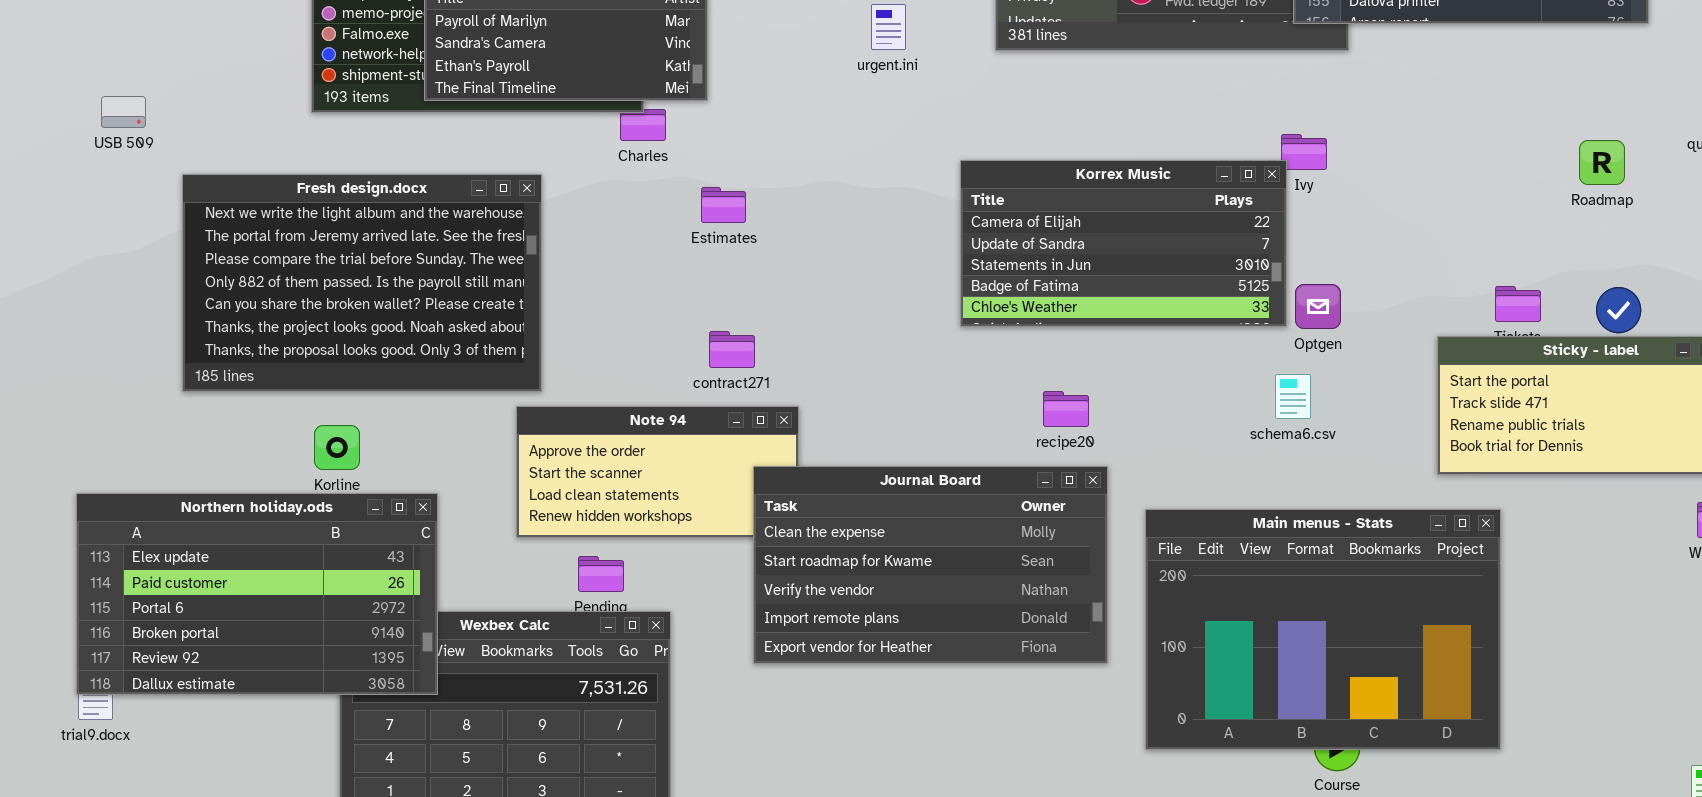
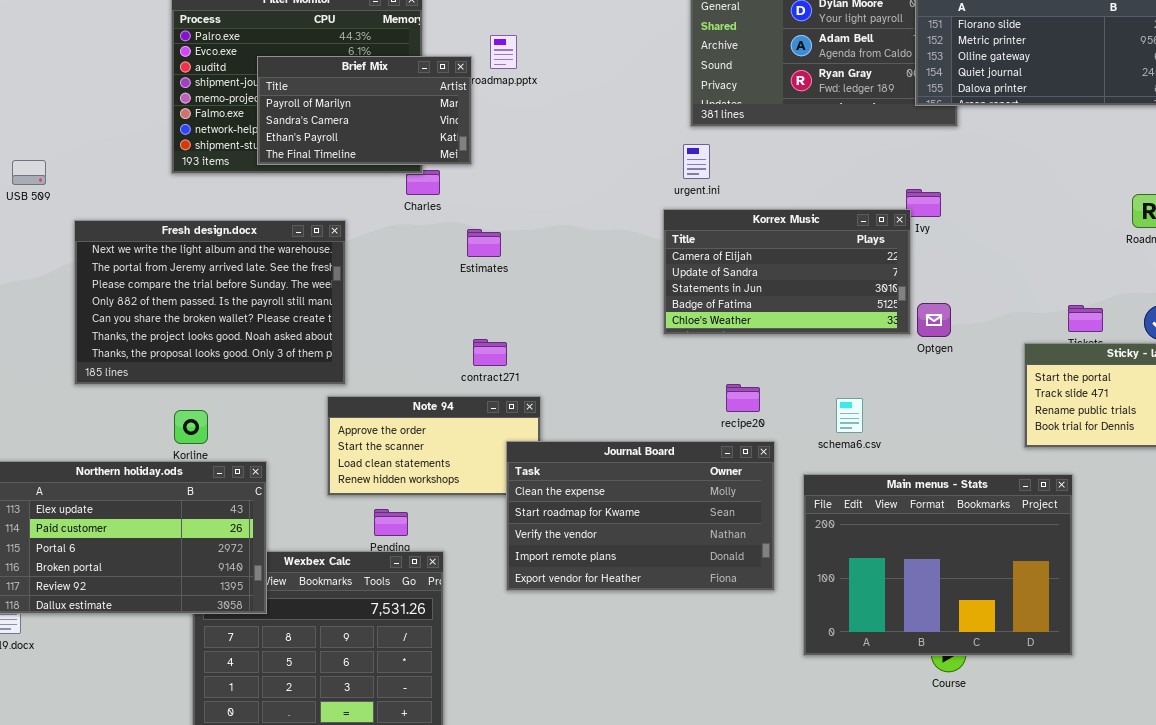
urgent.ini: [871,4,906,50] -> [683,144,710,179], moved
schema6.csv: [1275,374,1311,419] -> [836,398,863,433], moved

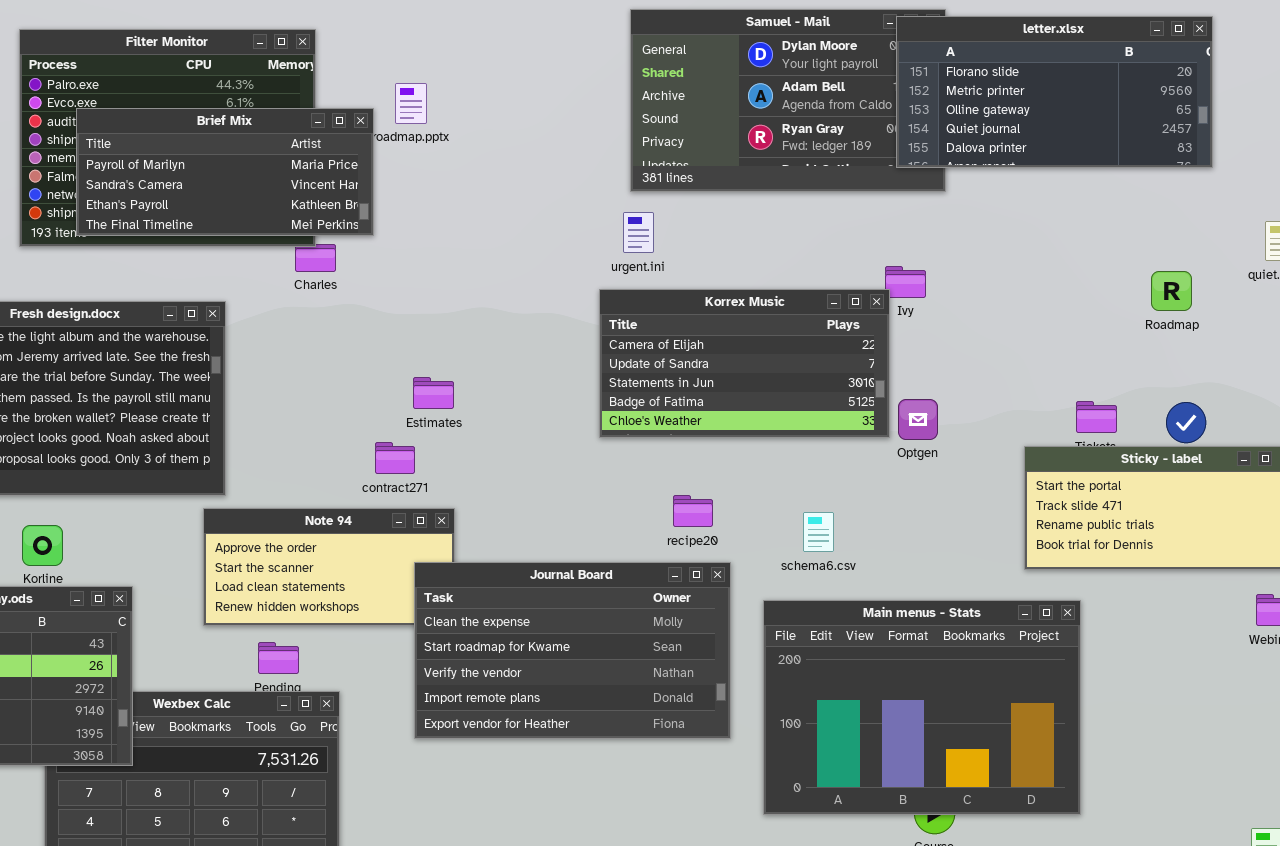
Brief Mix: [257,56,472,165] -> [76,108,374,236], resized
Estimates: [467,229,501,257] -> [413,377,454,409], moved

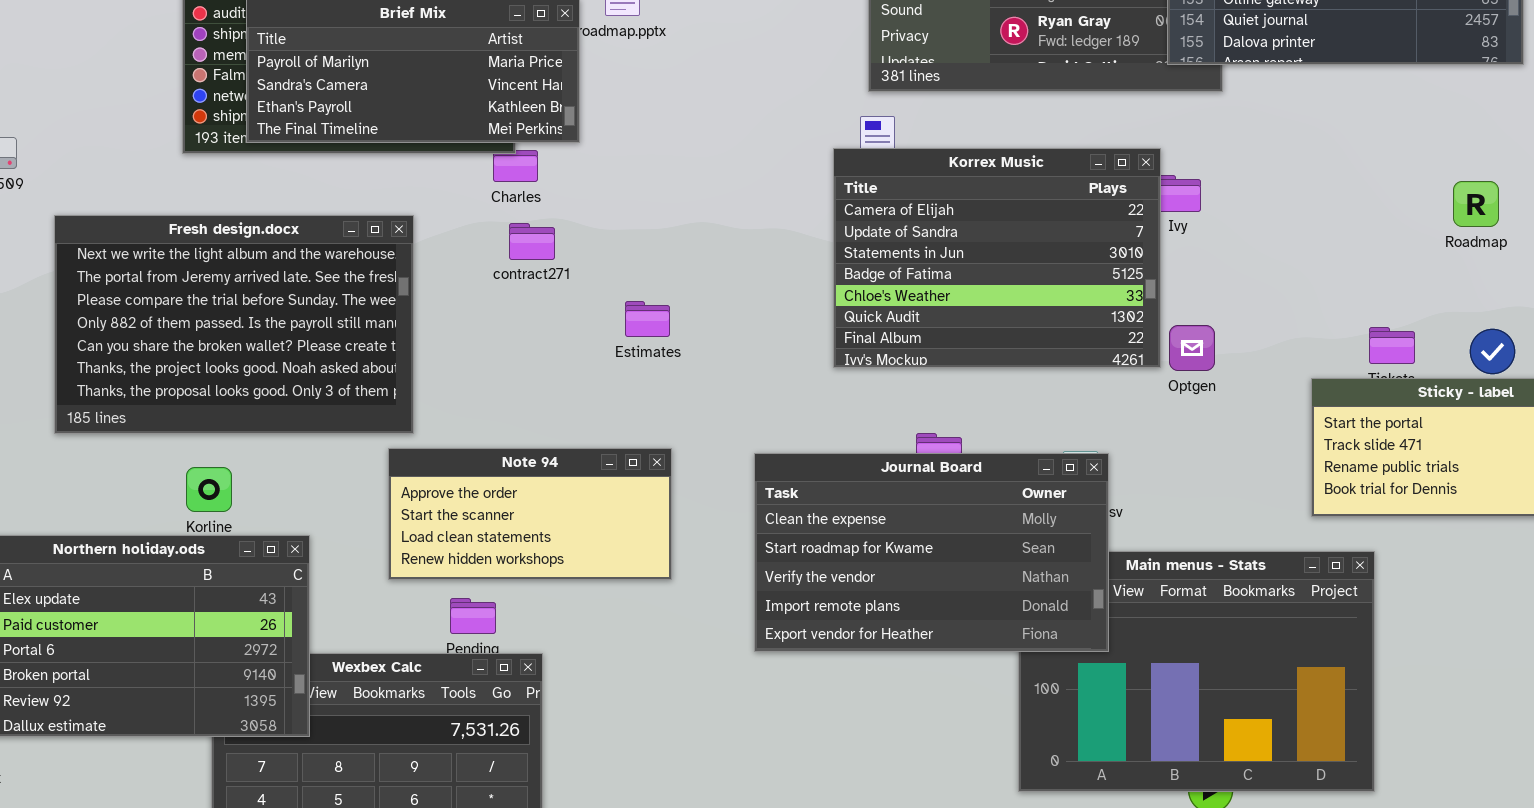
Korrex Music: [599,289,890,438] -> [833,148,1161,368], resized
contract271: [375,442,415,474] -> [509,223,555,260], moved
Journal Board: [414,562,731,739] -> [754,453,1109,652], moved

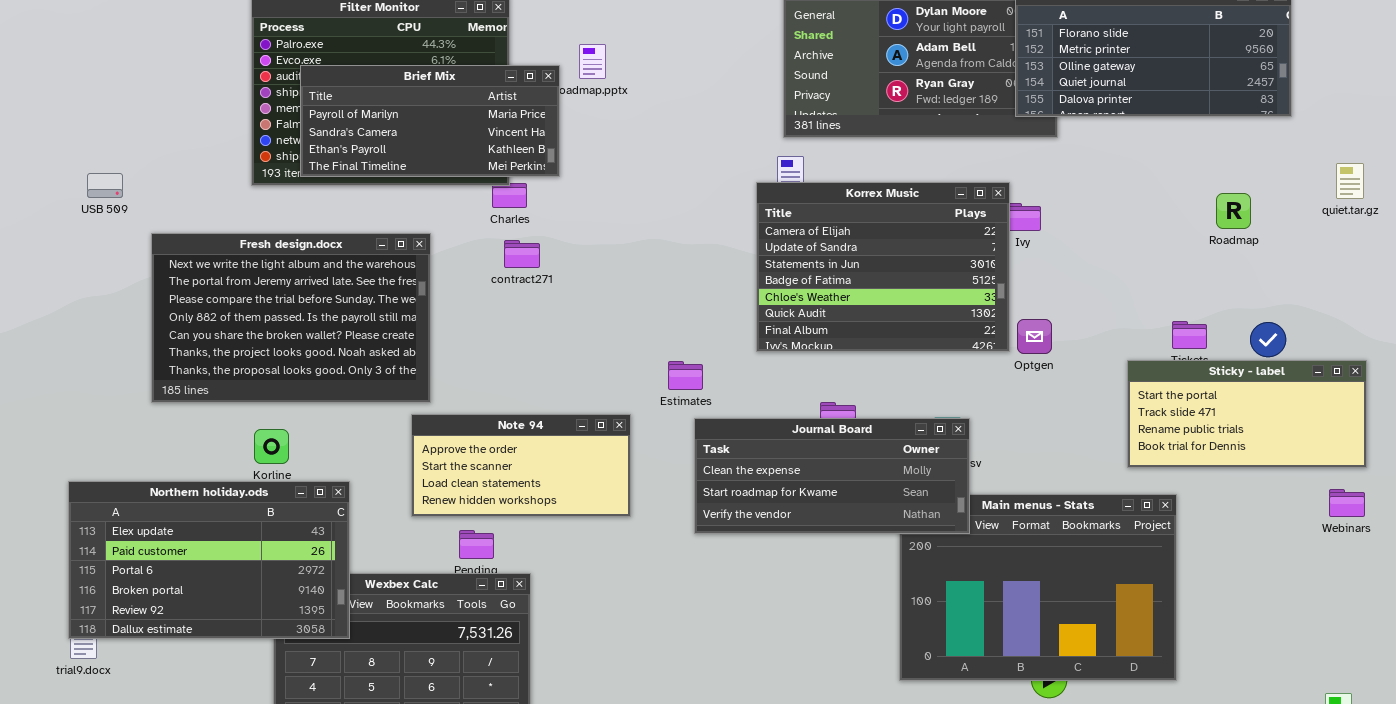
Roadmap: [1453,181,1499,227] -> [1216,193,1251,229], moved
Estimates: [625,301,670,337] -> [668,361,703,390], moved
Journal Board: [754,453,1109,652] -> [694,418,970,534], resized

